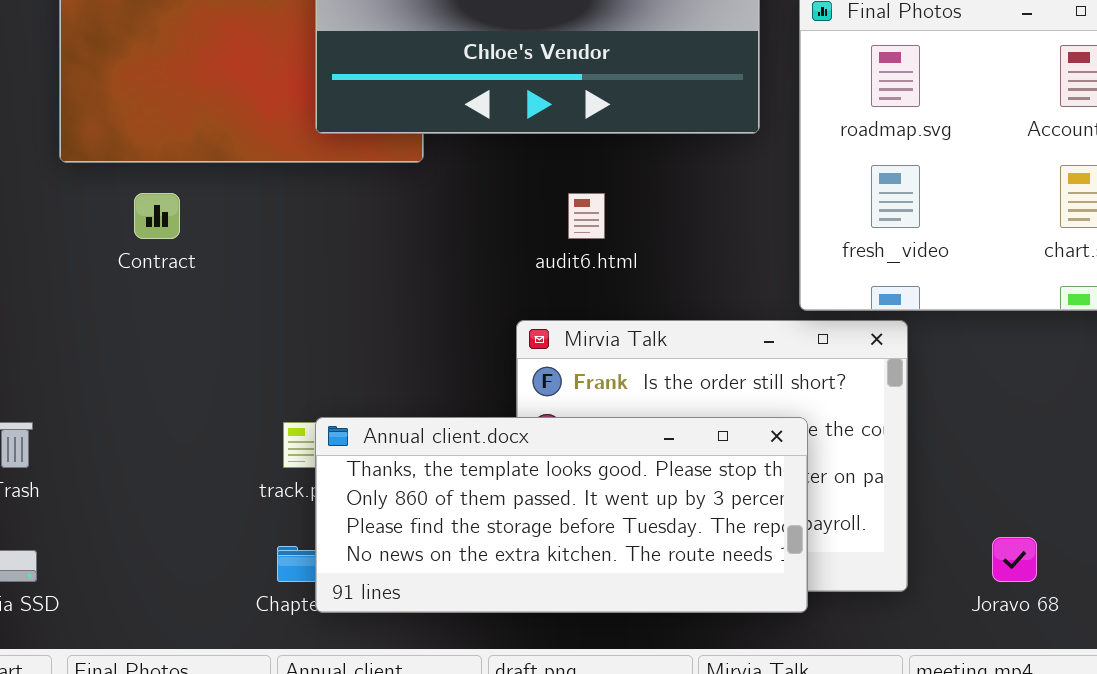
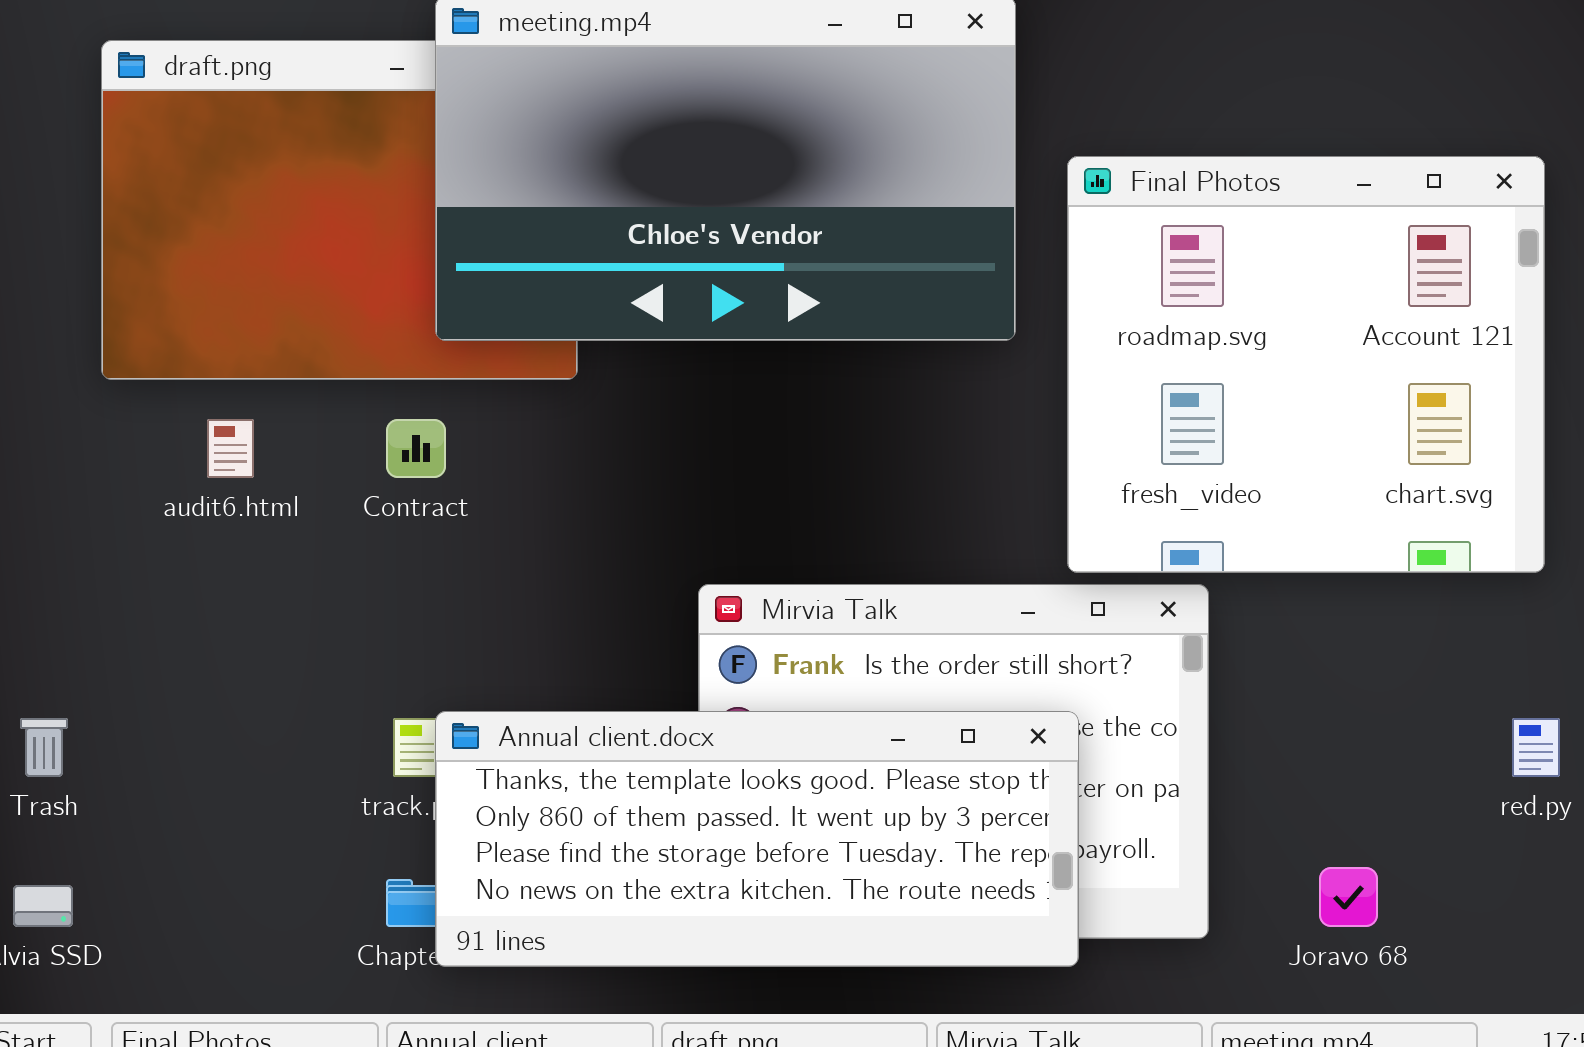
Contract: [134,193,180,239] -> [386,419,446,478], moved
audit6.html: [568,193,605,239] -> [207,419,254,478], moved

